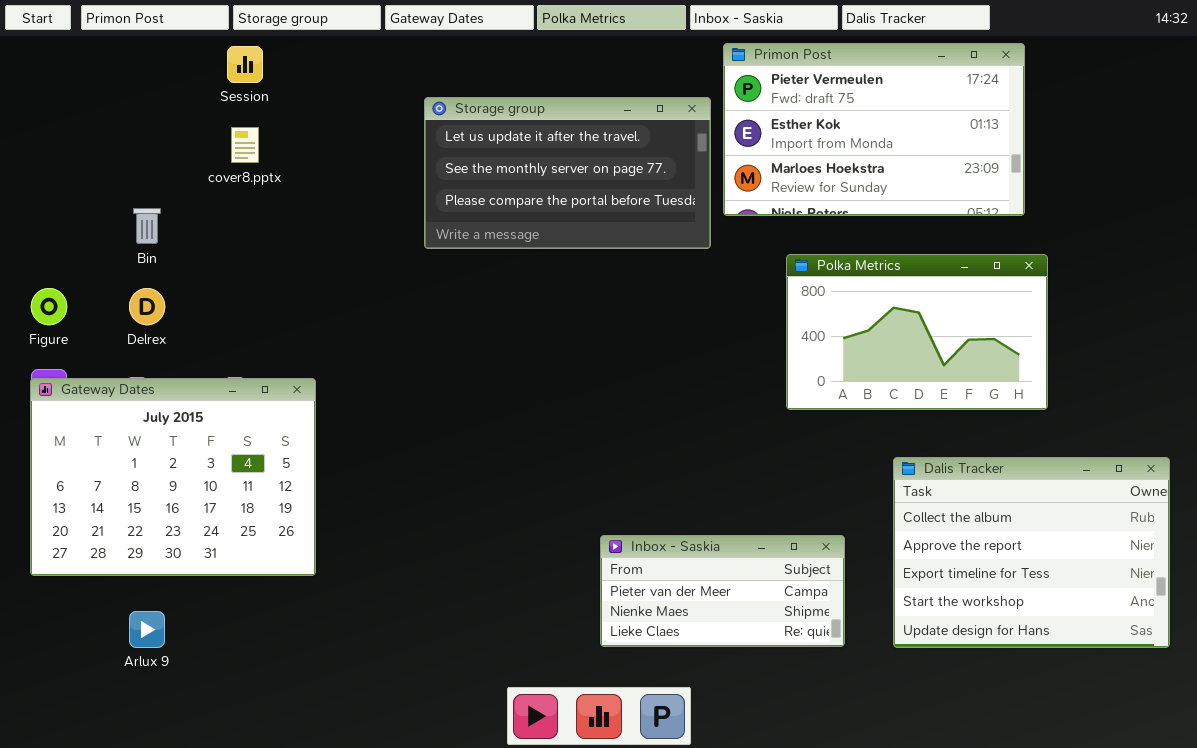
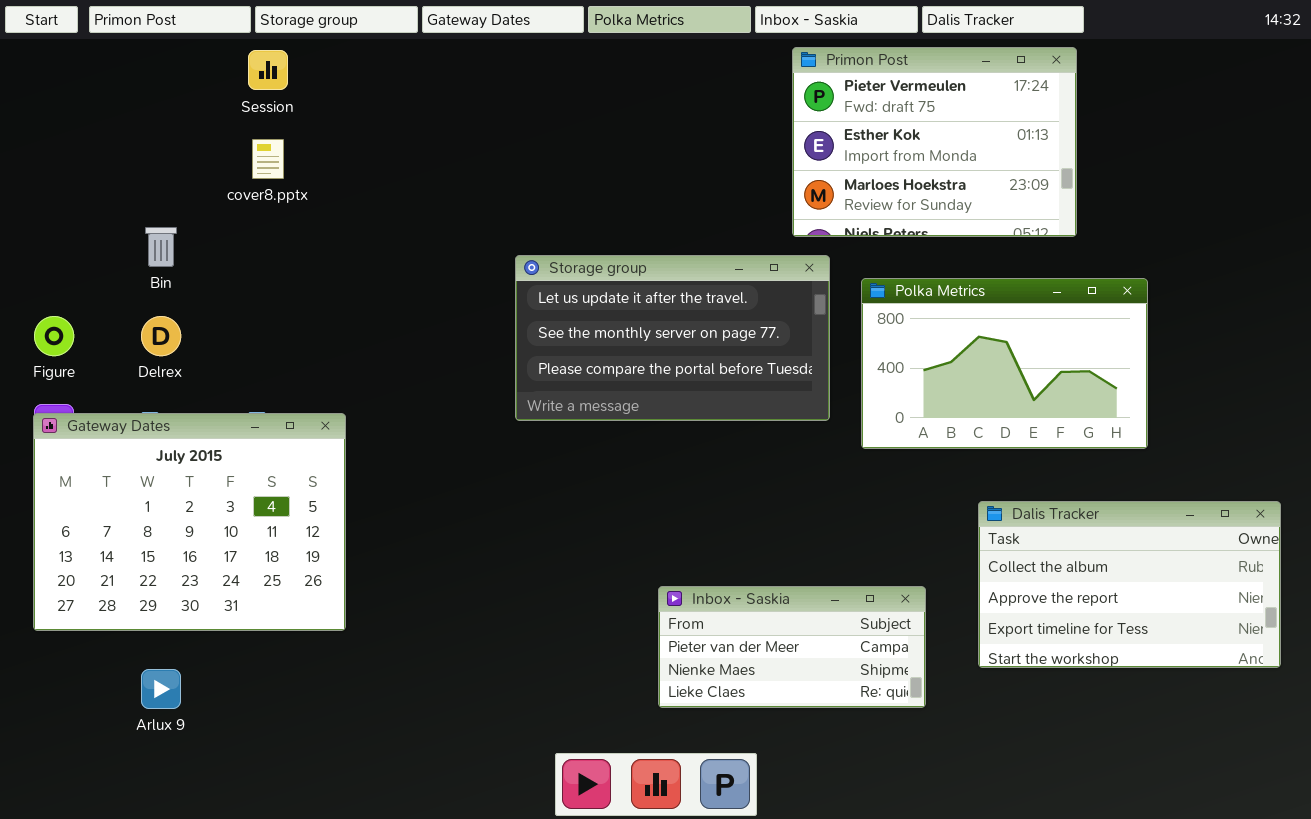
Primon Post: [723,43,1025,216] -> [792,47,1077,237], resized
Storage group: [424,97,711,249] -> [515,255,830,421], moved
Dalis Tracker: [893,457,1170,648] -> [978,501,1281,668], resized

